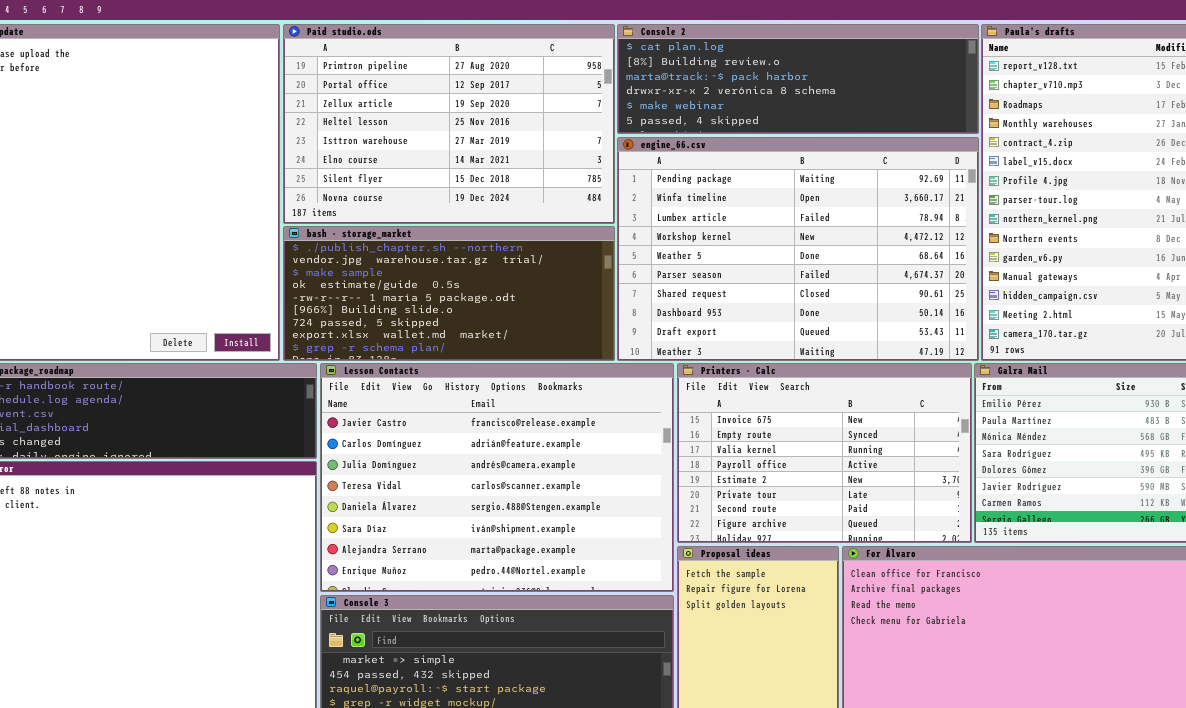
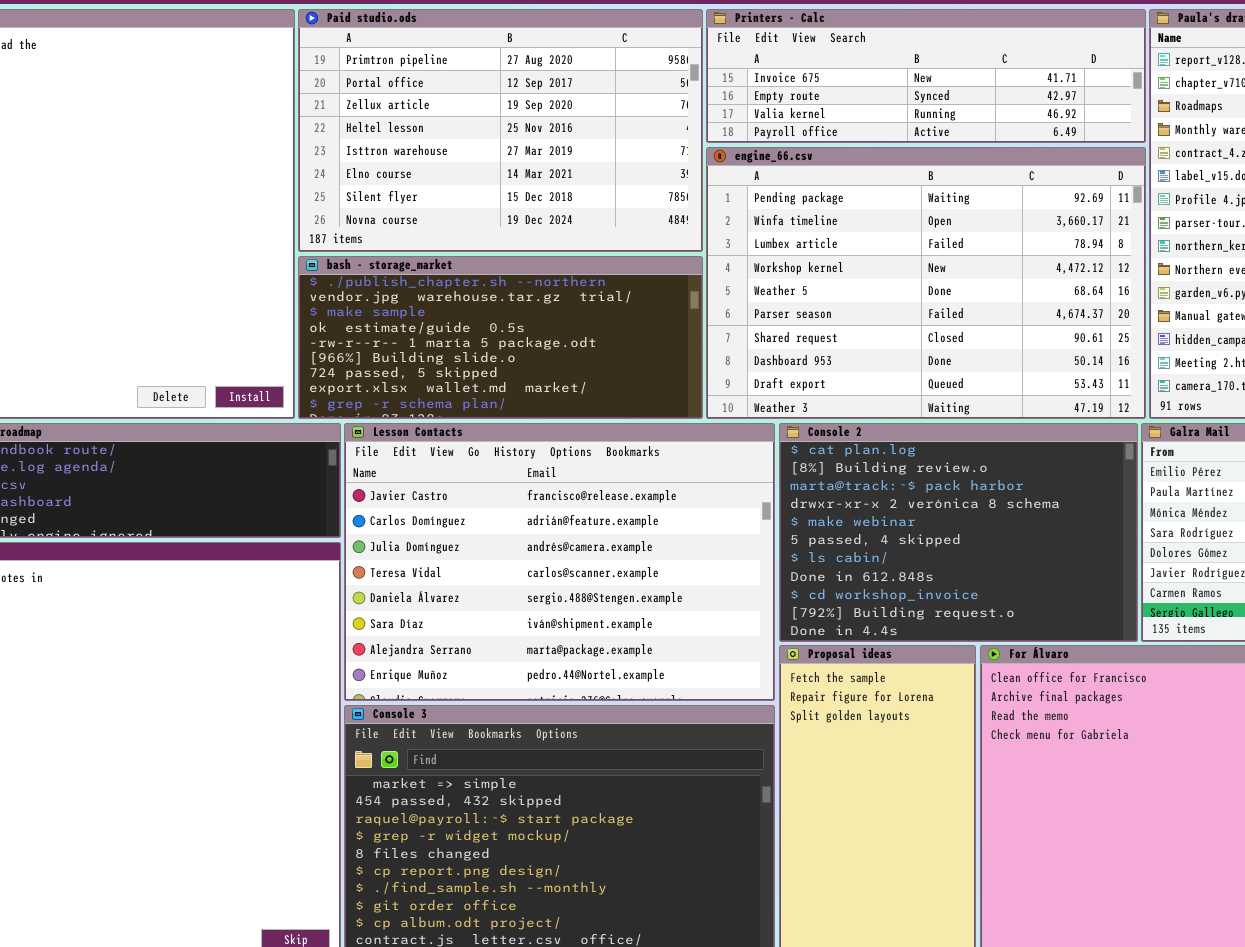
Console 2: [617,24,979,134] -> [779,423,1138,642], moved, resized
Printers - Calc: [677,363,972,543] -> [706,9,1146,143], moved, resized

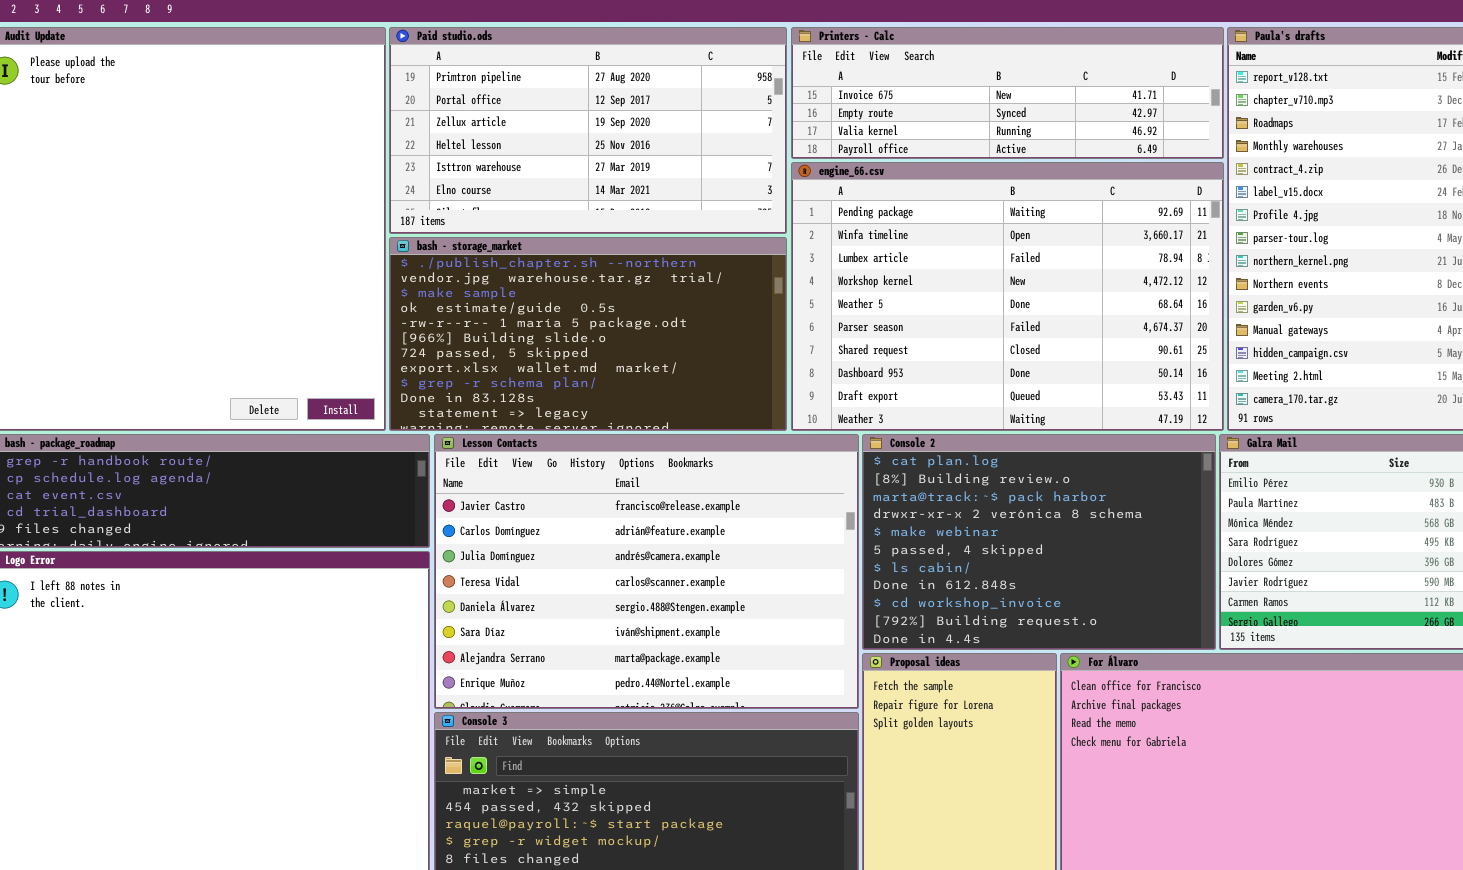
Paid studio.ods: [298,9,703,252] -> [389,27,787,234], resized
bash - storage_market: [298,256,703,419] -> [389,237,787,431], resized

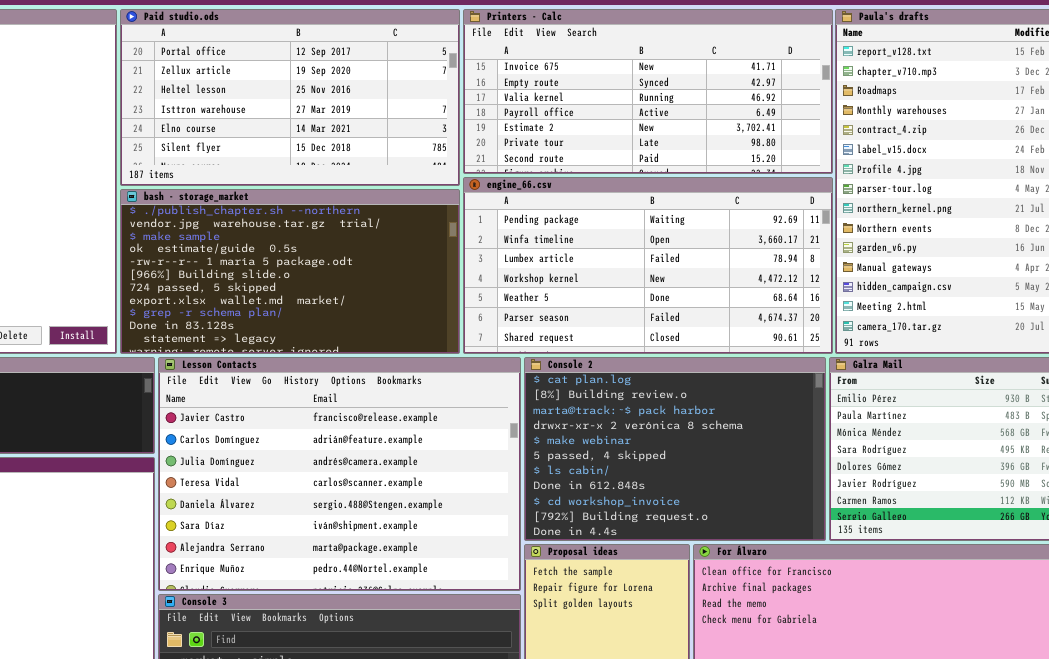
Paid studio.ods: [389,27,787,234] -> [120,9,460,186], scrolled down 1 row
Printers - Calc: [791,27,1224,159] -> [463,9,833,174], resized
engine_66.csv: [791,162,1224,431] -> [463,177,833,354], resized

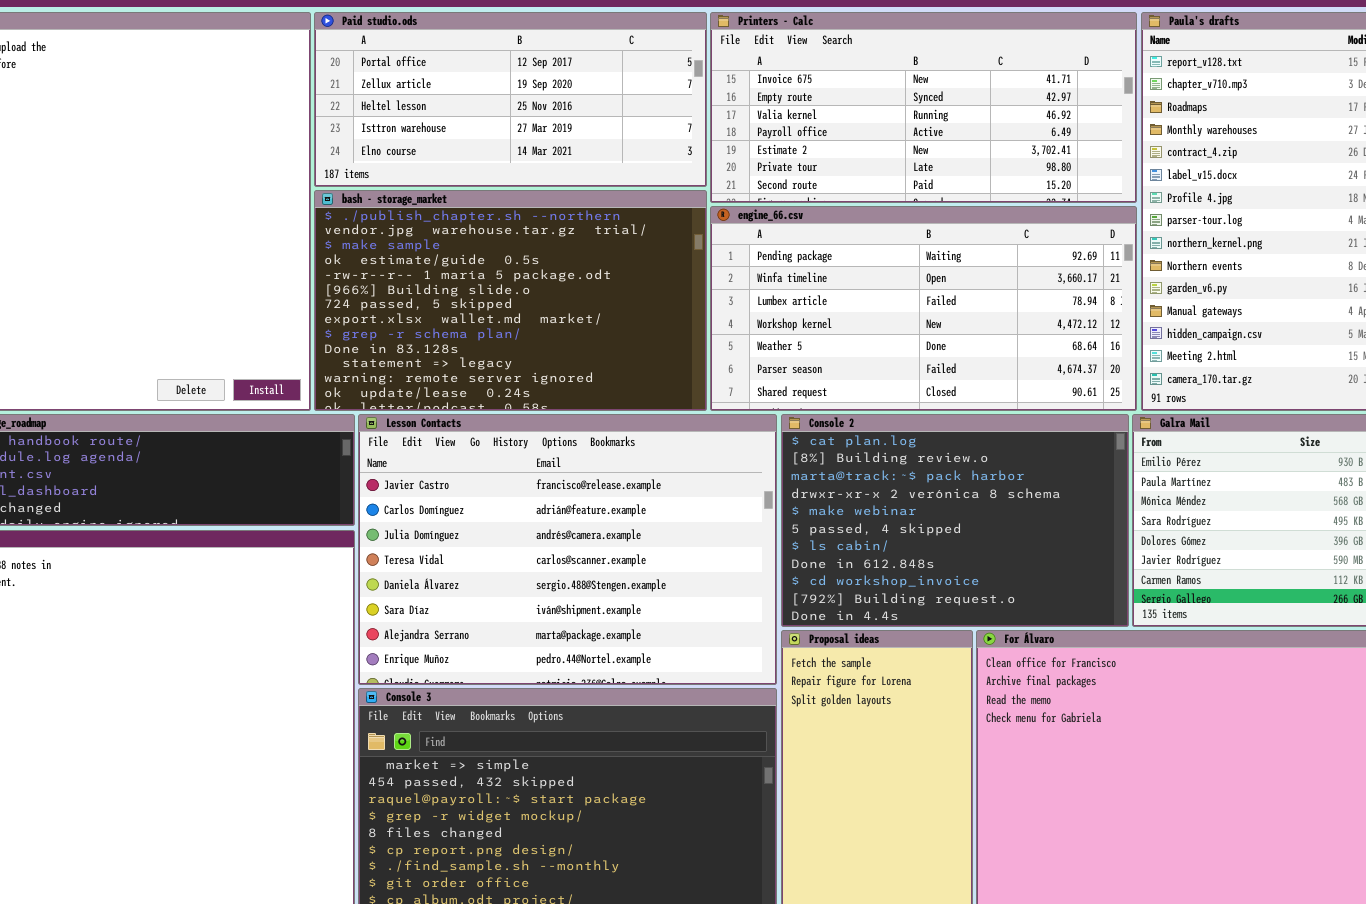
Paid studio.ods: [120,9,460,186] -> [314,12,707,187], resized
bash - storage_market: [120,189,460,354] -> [314,190,707,411], resized

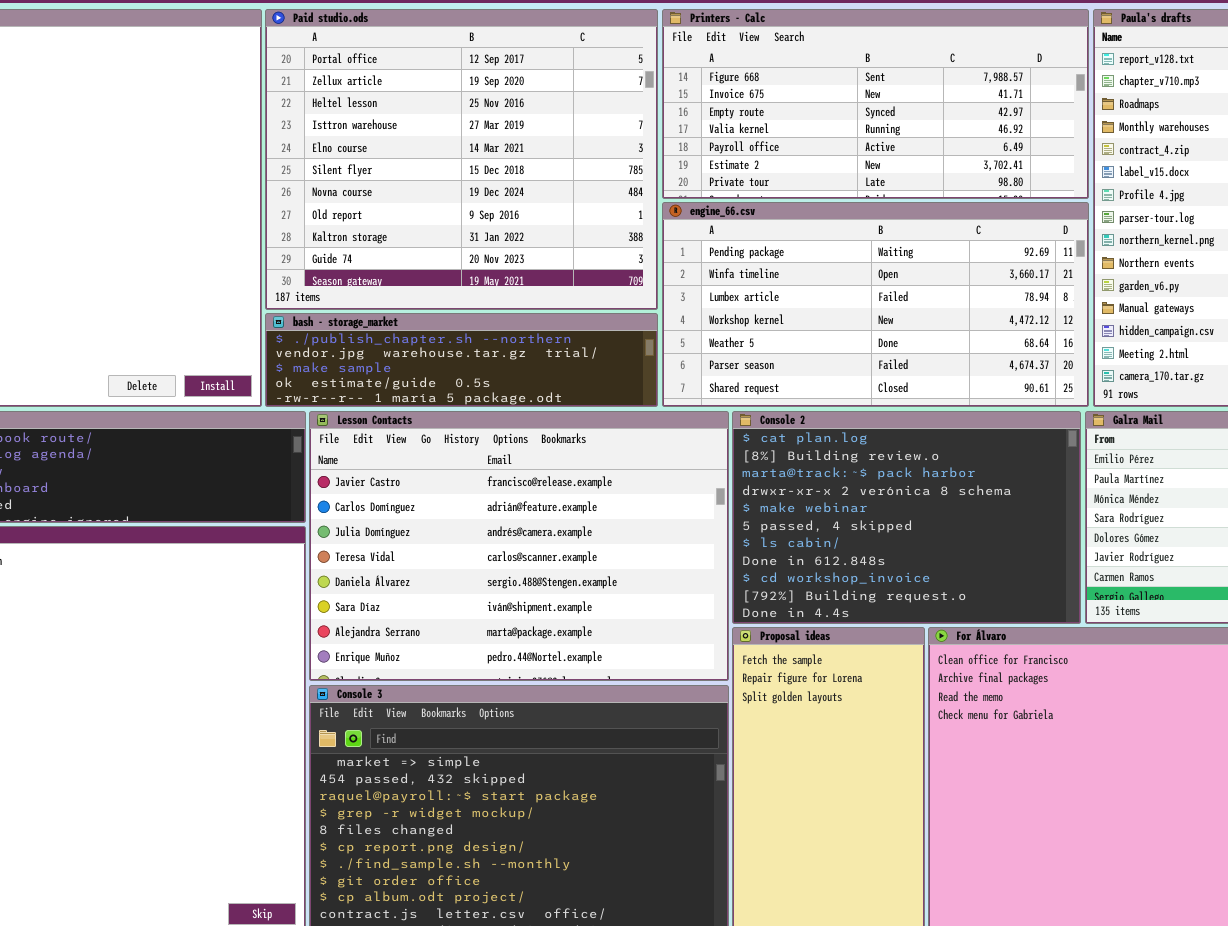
Paid studio.ods: [314,12,707,187] -> [265,9,658,310], resized
Printers - Calc: [710,12,1137,203] -> [662,9,1089,199], scrolled up 1 row
bash - storage_market: [314,190,707,411] -> [265,313,658,407], resized

